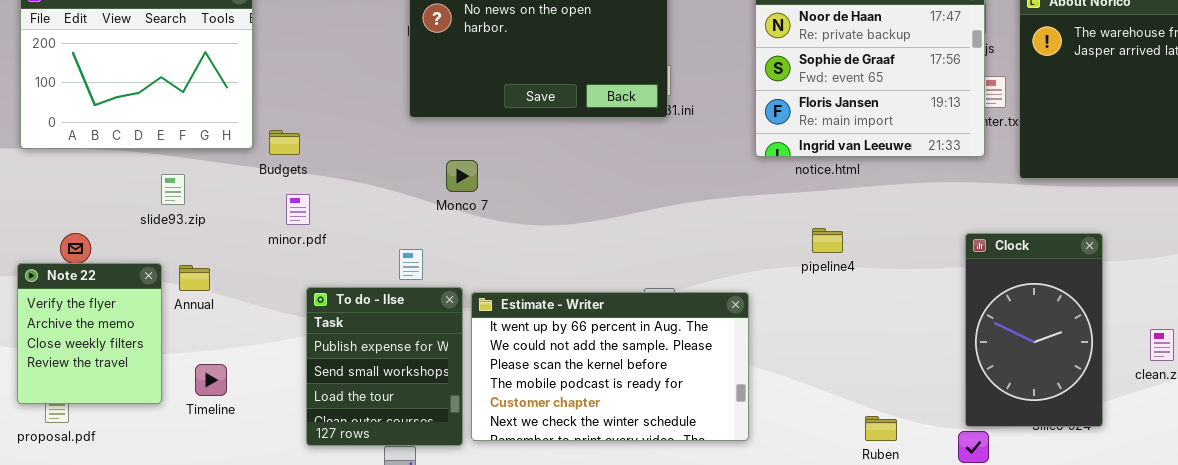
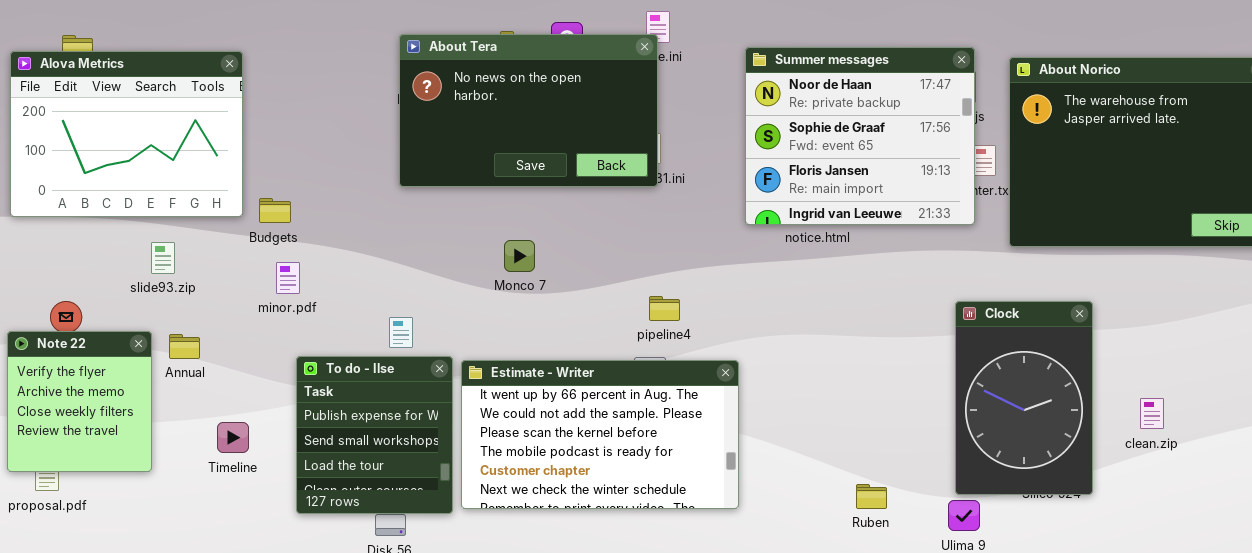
Monco 7: [446,160,478,192] -> [504,240,535,272], moved
pipeline4: [812,228,843,253] -> [649,296,680,321], moved
Timeline: [195,364,227,396] -> [217,422,249,453], moved

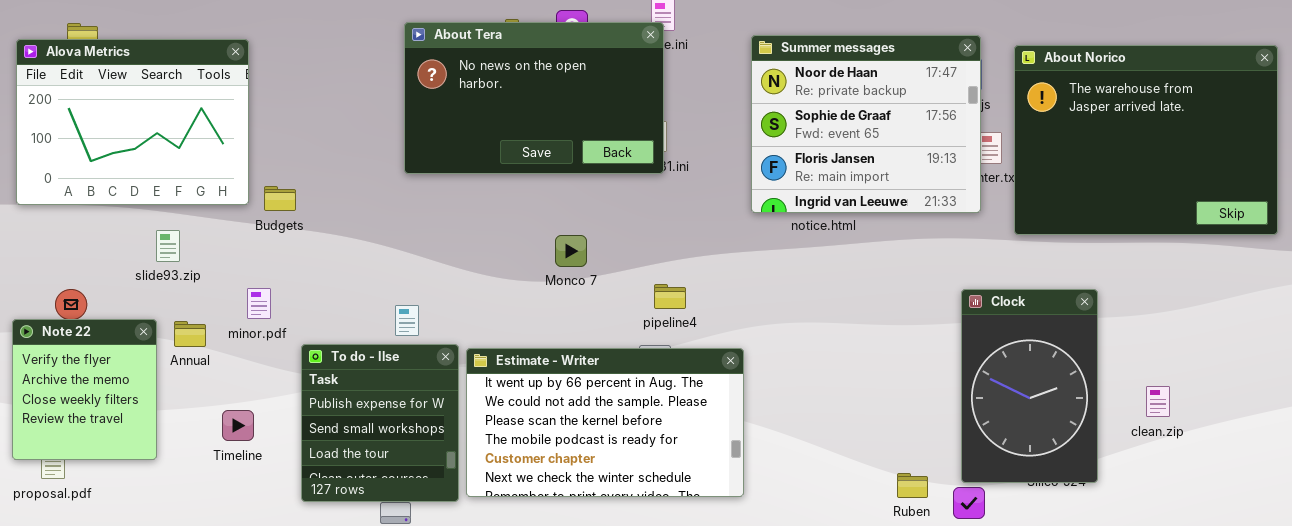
Monco 7: [504,240,535,272] -> [555,235,587,267], moved
minor.pdf: [276,262,300,294] -> [247,288,271,319], moved
Ruben: [856,484,887,509] -> [897,473,928,498], moved

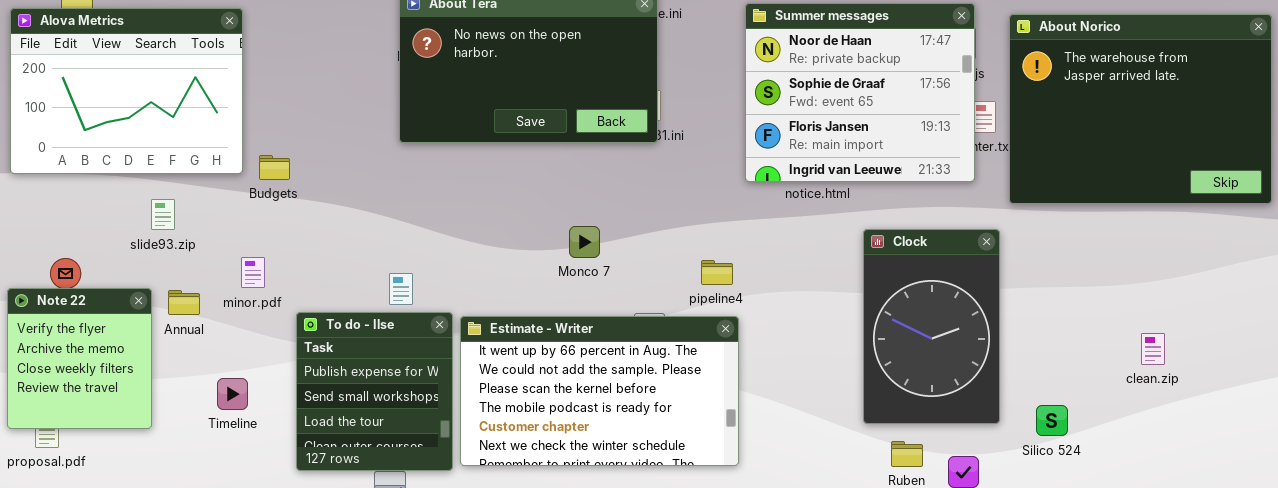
Monco 7: [555,235,587,267] -> [569,226,600,258], moved
pipeline4: [654,284,686,309] -> [701,260,733,285], moved
Clock: [961,289,1098,483] -> [863,229,1000,424], moved
clean.zip: [1146,386,1170,417] -> [1141,333,1165,365], moved

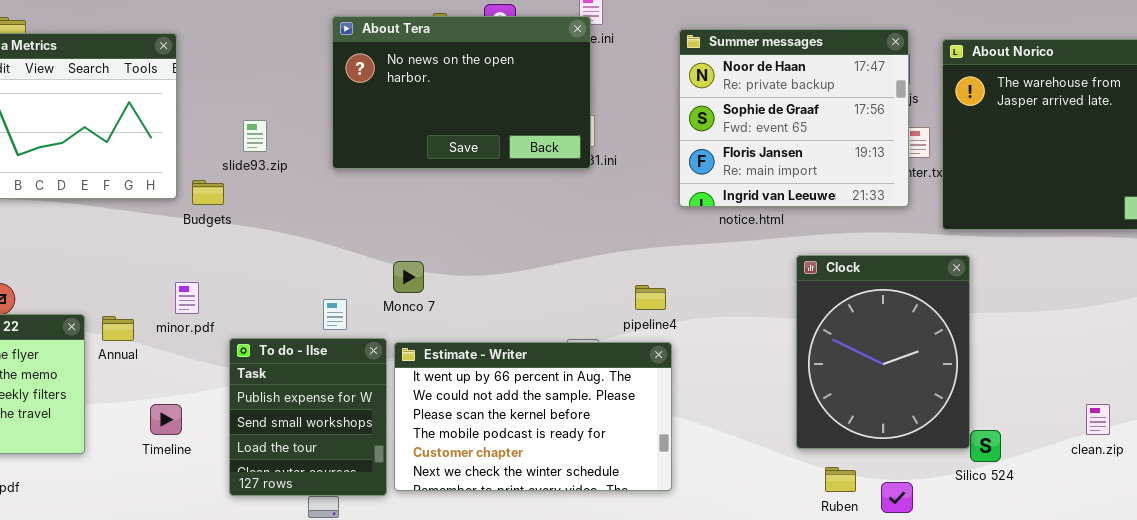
slide93.zip: [151,199,175,230] -> [243,120,267,152], moved
Monco 7: [569,226,600,258] -> [393,261,424,293], moved
Clock: [863,229,1000,424] -> [796,255,970,449], resized
clean.zip: [1141,333,1165,365] -> [1086,404,1110,435], moved

